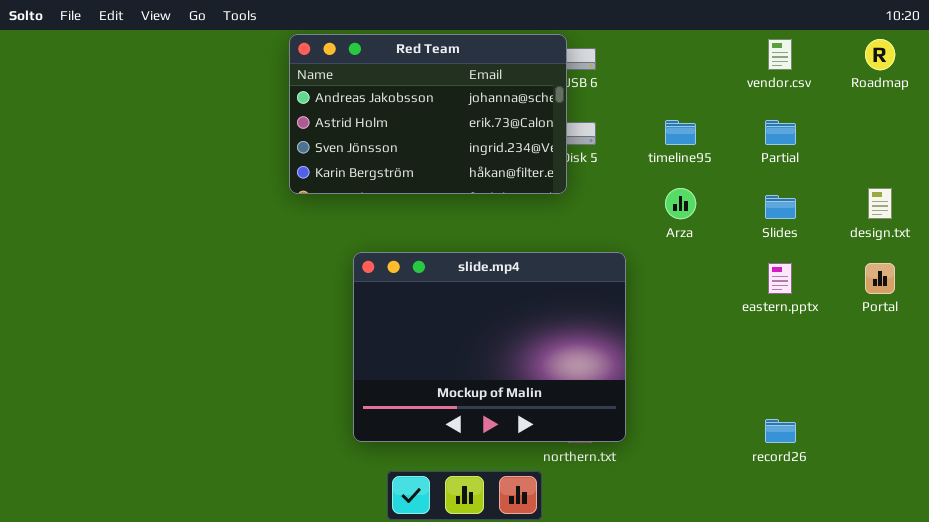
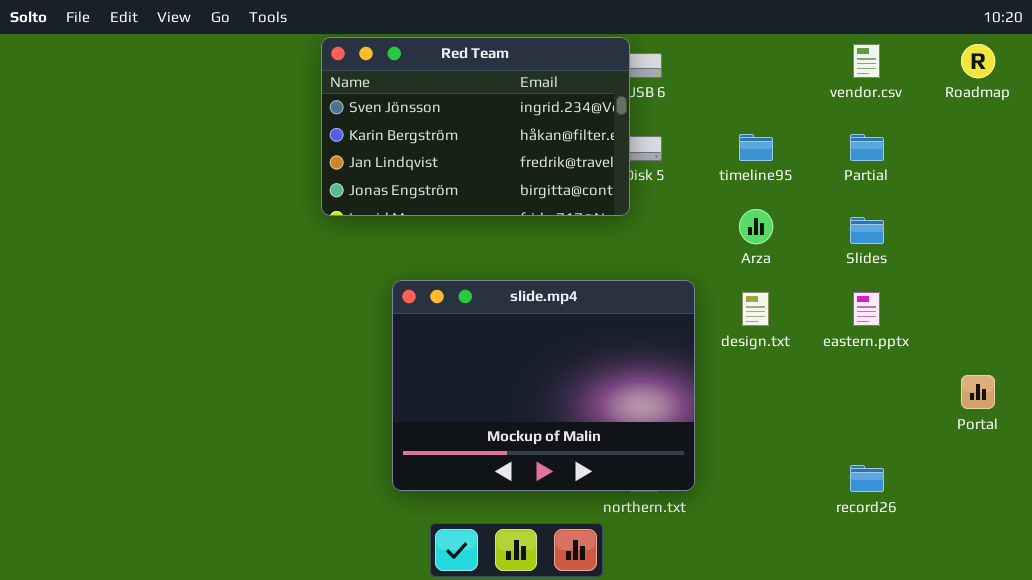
Red Team: [289,34,567,194] -> [321,37,630,216], scrolled down 2 rows
design.txt: [868,188,892,219] -> [742,292,769,326], moved
Portal: [865,263,895,294] -> [961,375,995,409], moved

